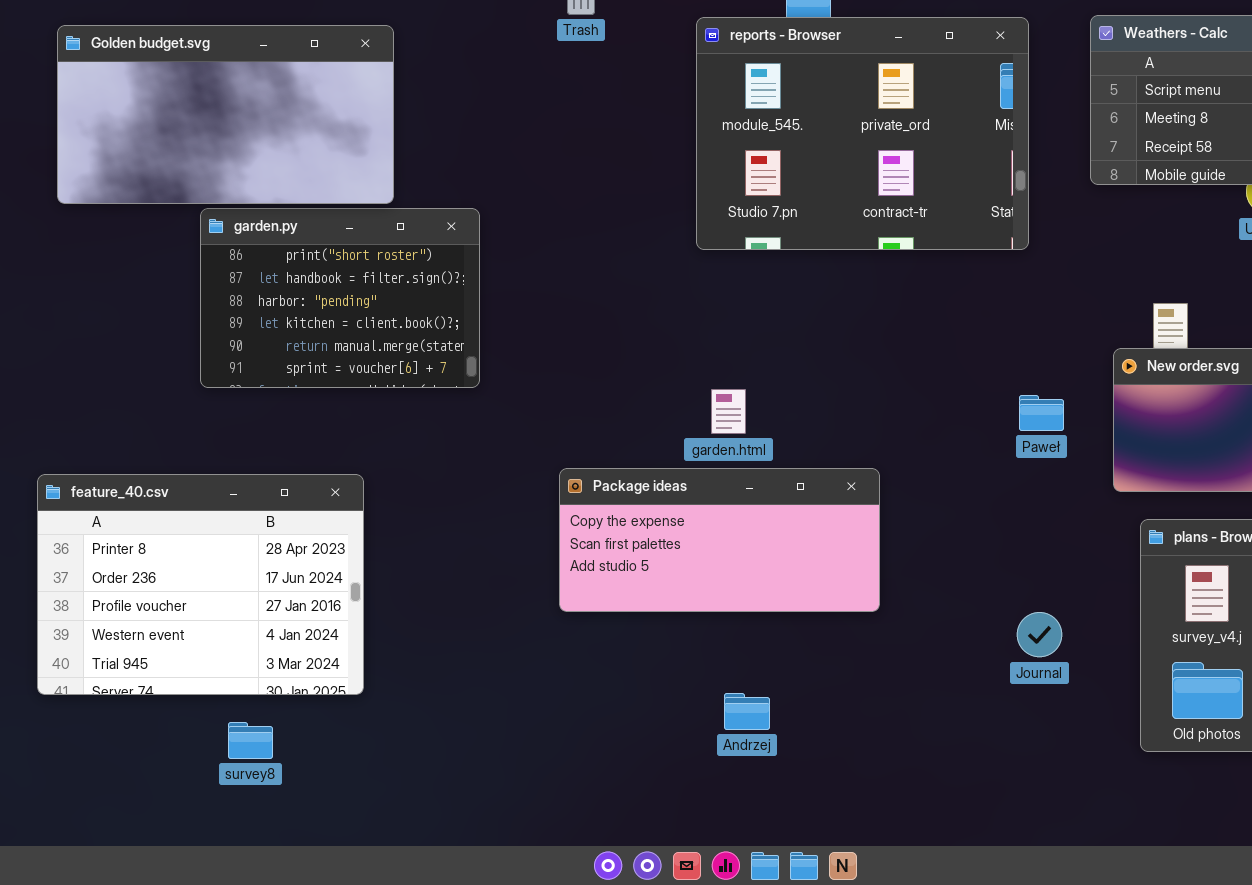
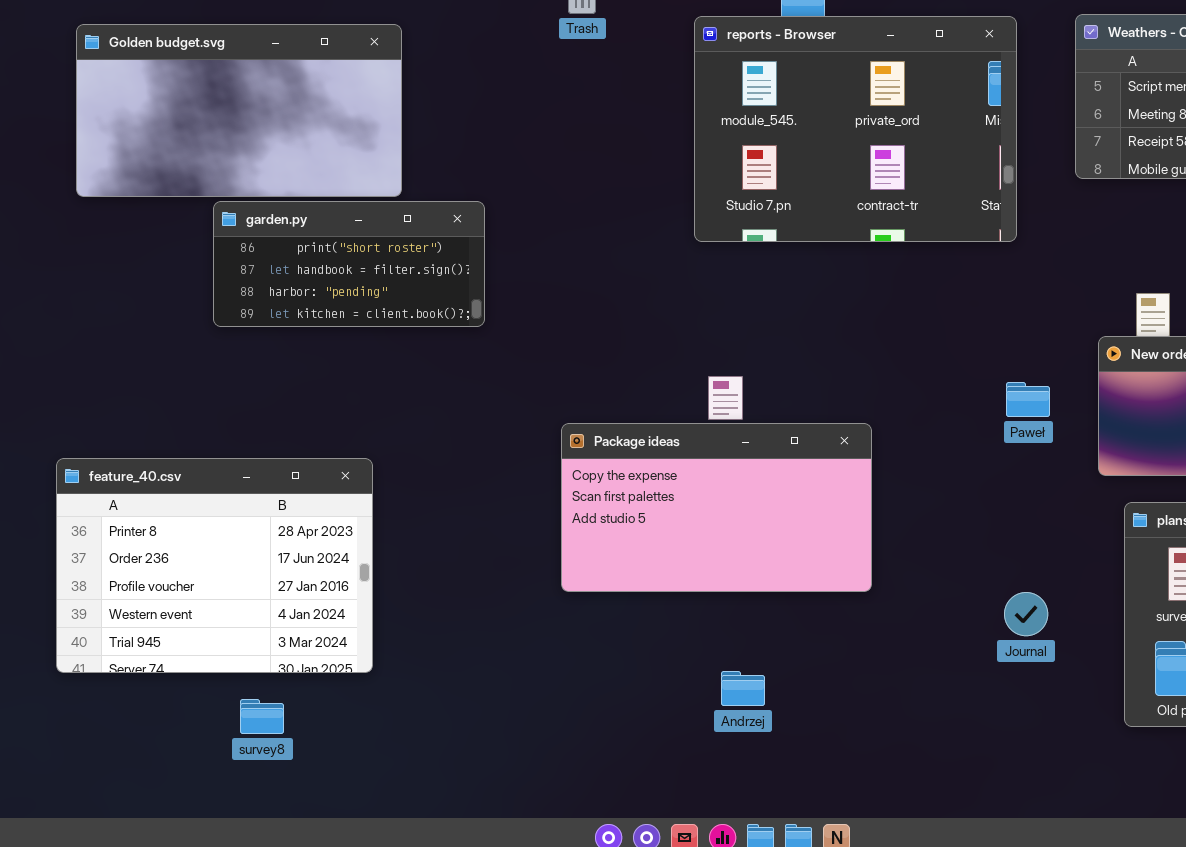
garden.py: [200,208,480,388] -> [213,201,485,327], resized
Package ideas: [559,468,880,612] -> [561,423,872,592], resized

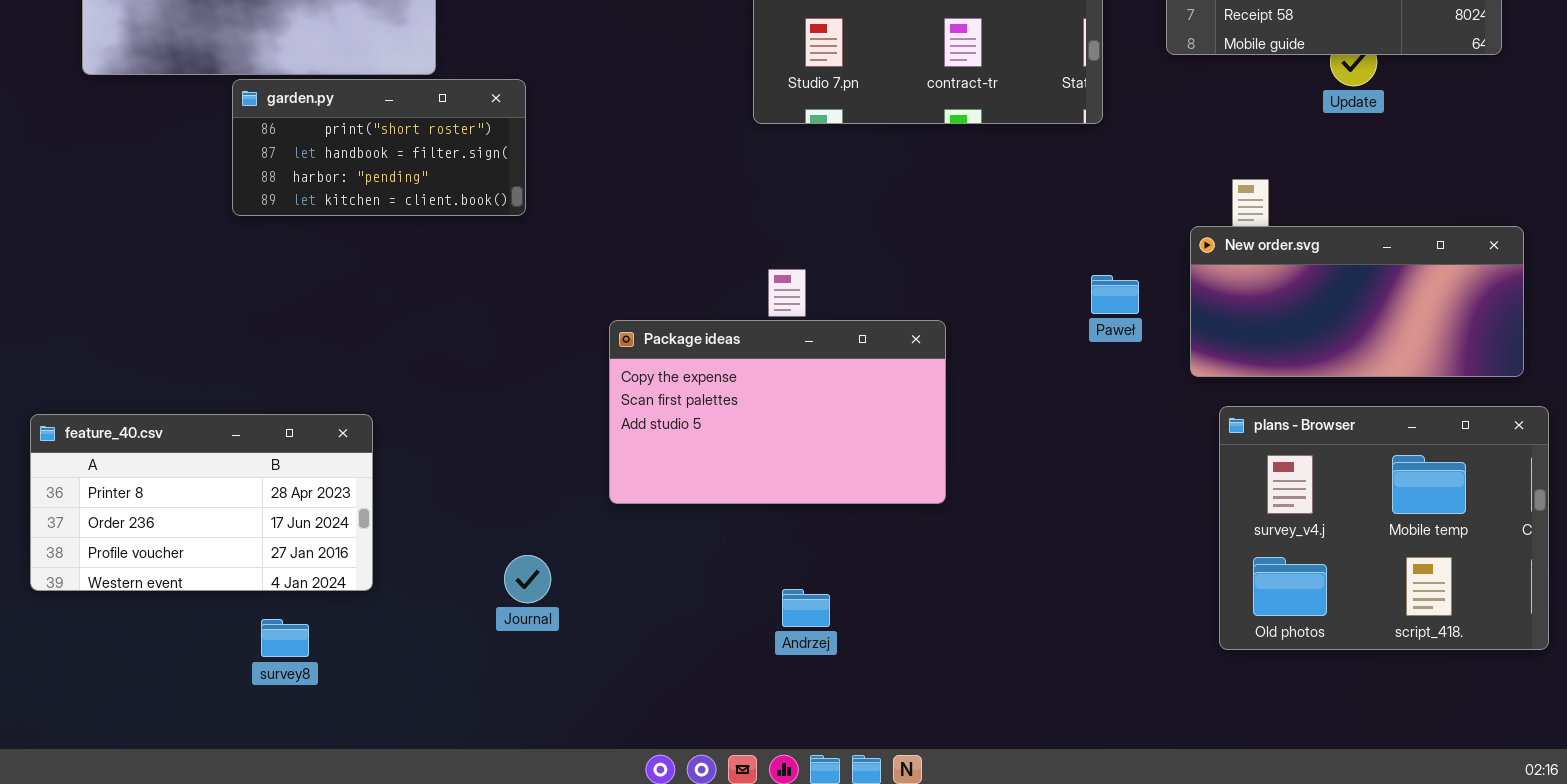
feature_40.csv: [56,458,373,673] -> [30,414,373,591], moved, resized
Journal: [1004,592,1048,636] -> [504,555,551,603], moved

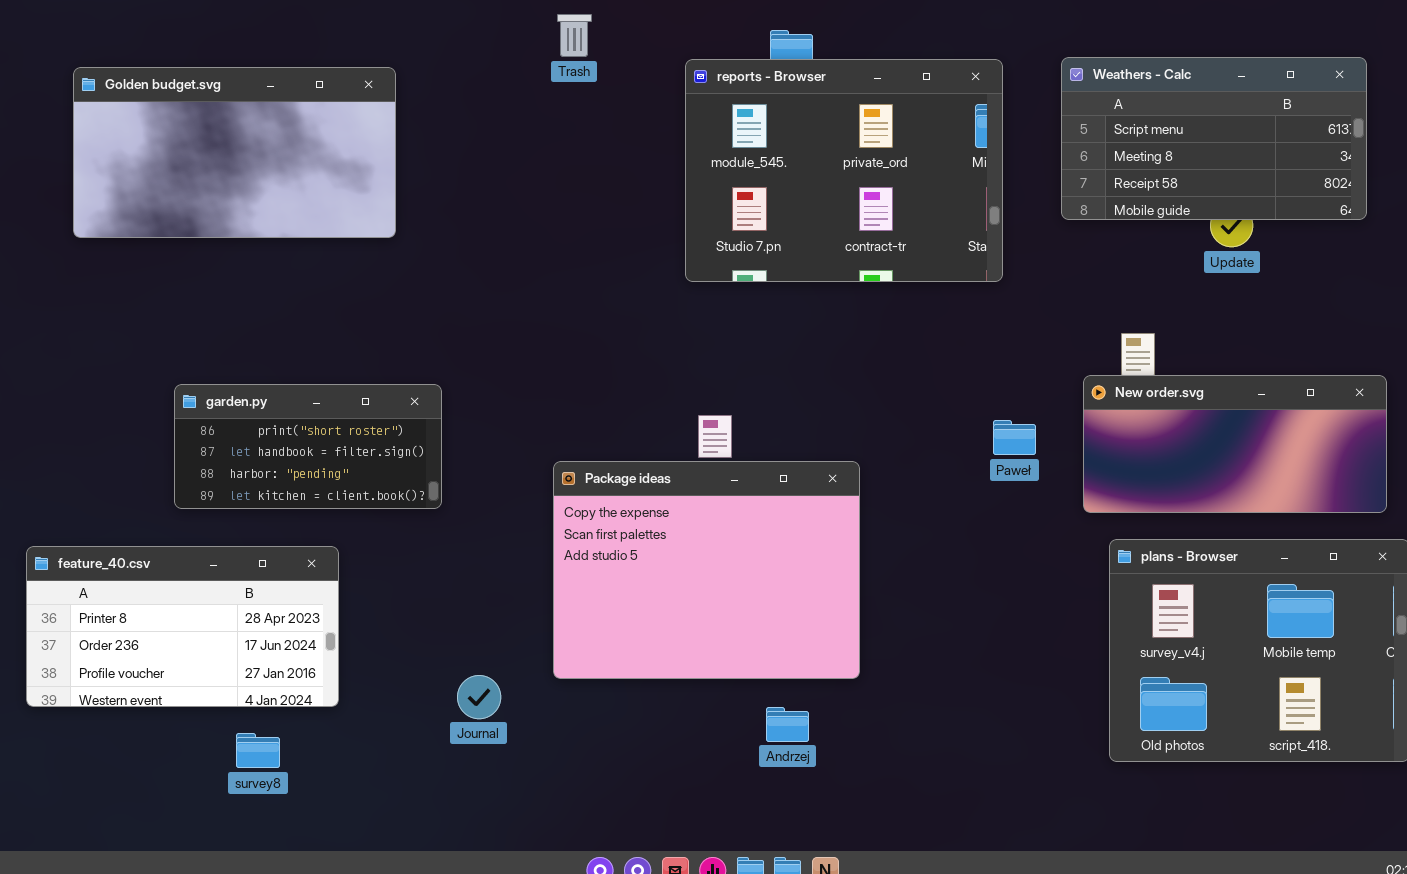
garden.py: [232,79,526,216] -> [174,384,442,509], moved
Package ideas: [609,320,946,504] -> [553,461,860,679], resized
Andrzej: [782,589,830,627] -> [766,707,809,742], moved

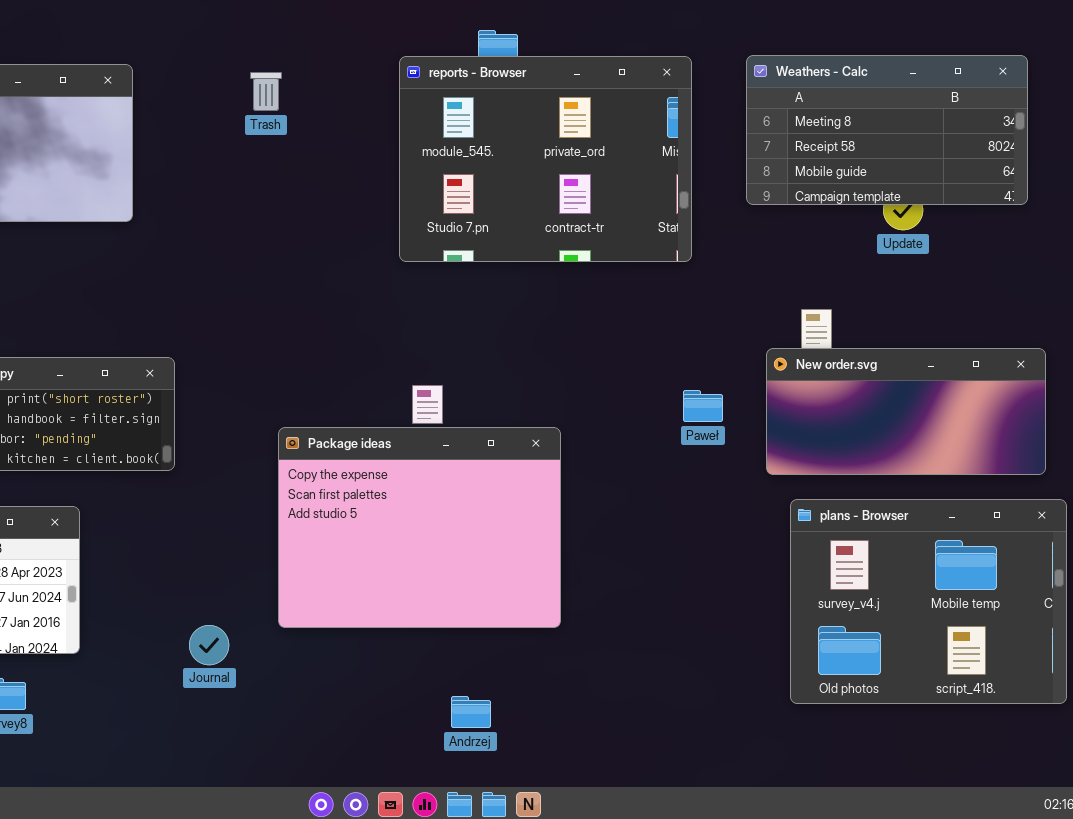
Trash: [557,14,592,57] -> [250,72,282,111], moved
Weathers - Calc: [1061,57,1367,220] -> [746,55,1028,205], scrolled down 1 row
Andrzej: [766,707,809,742] -> [451,696,491,728], moved

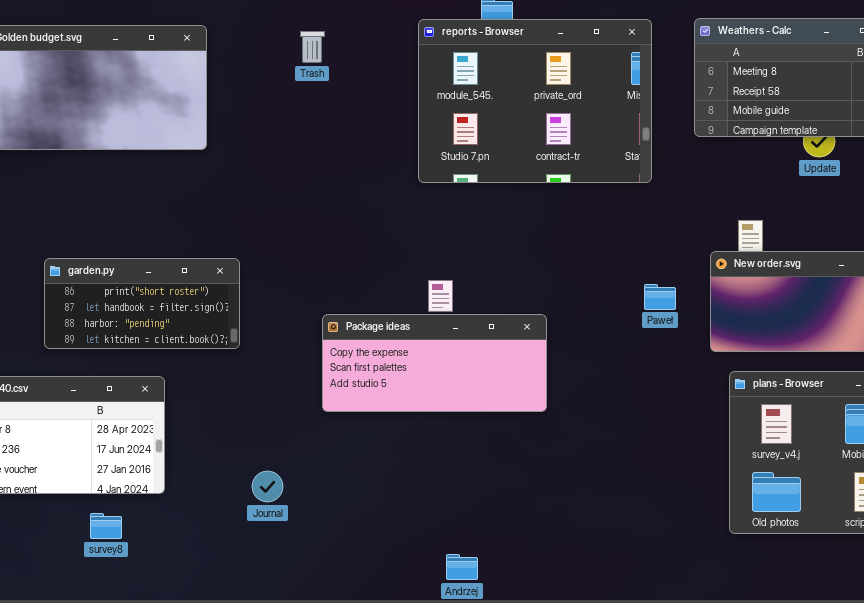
Package ideas: [278,427,561,628] -> [322,314,547,412], resized
Andrzej: [451,696,491,728] -> [446,554,478,580], moved

